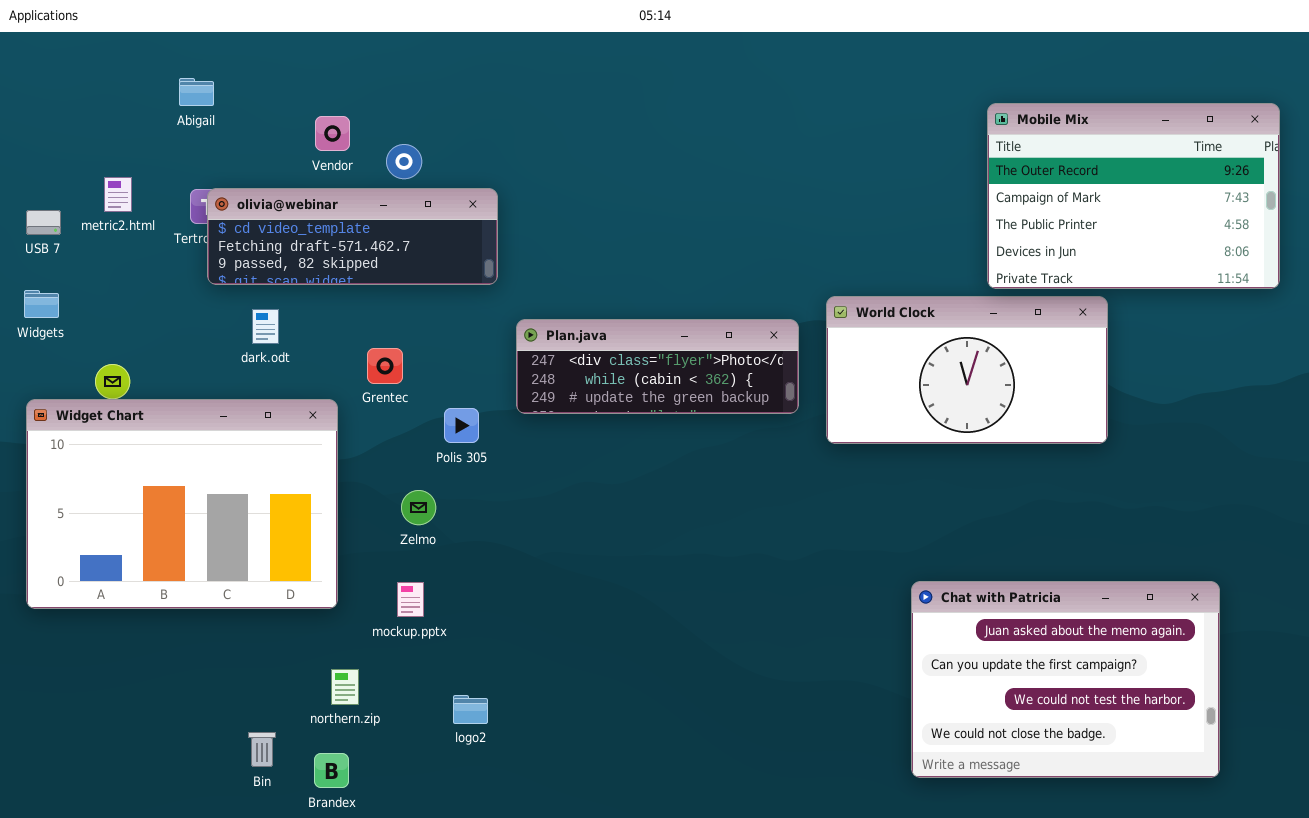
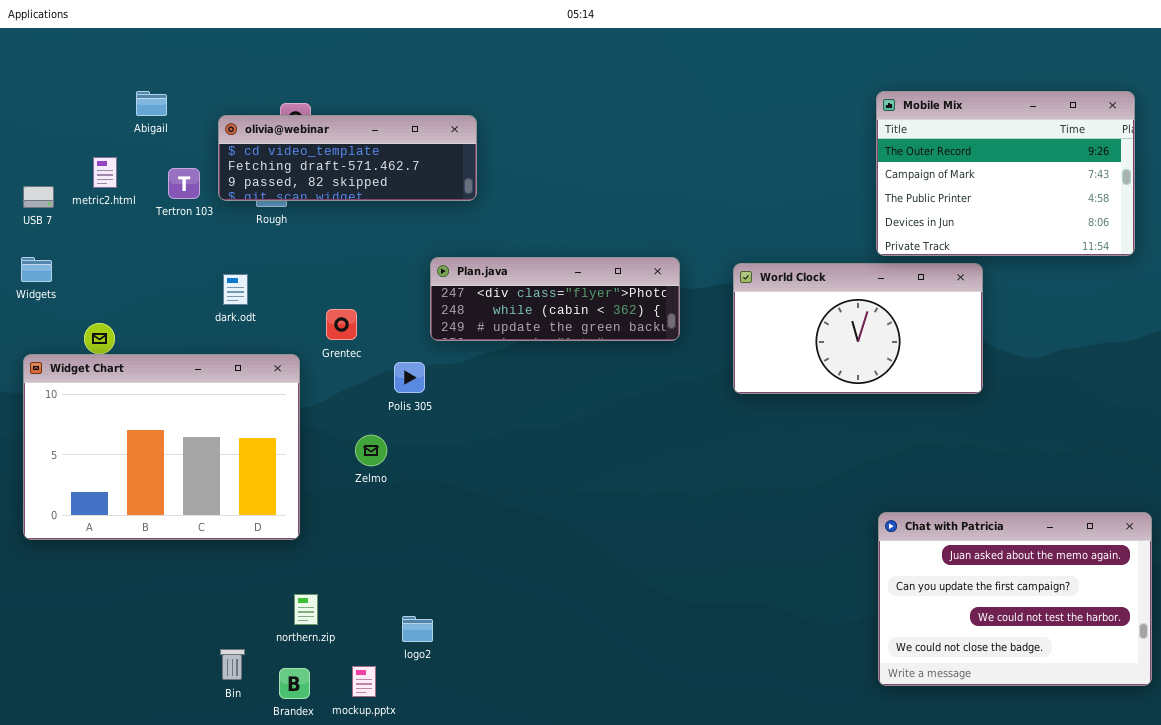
Abigail: [179,78,214,106] -> [136,91,167,116], moved
olivia@webinar: [207,188,498,285] -> [218,115,477,201], moved
Plan.java: [516,319,799,414] -> [430,257,680,341], moved
Chat with Patricia: [911,581,1220,778] -> [878,512,1152,686], moved
mockup.pptx: [397,582,424,617] -> [352,666,376,697], moved

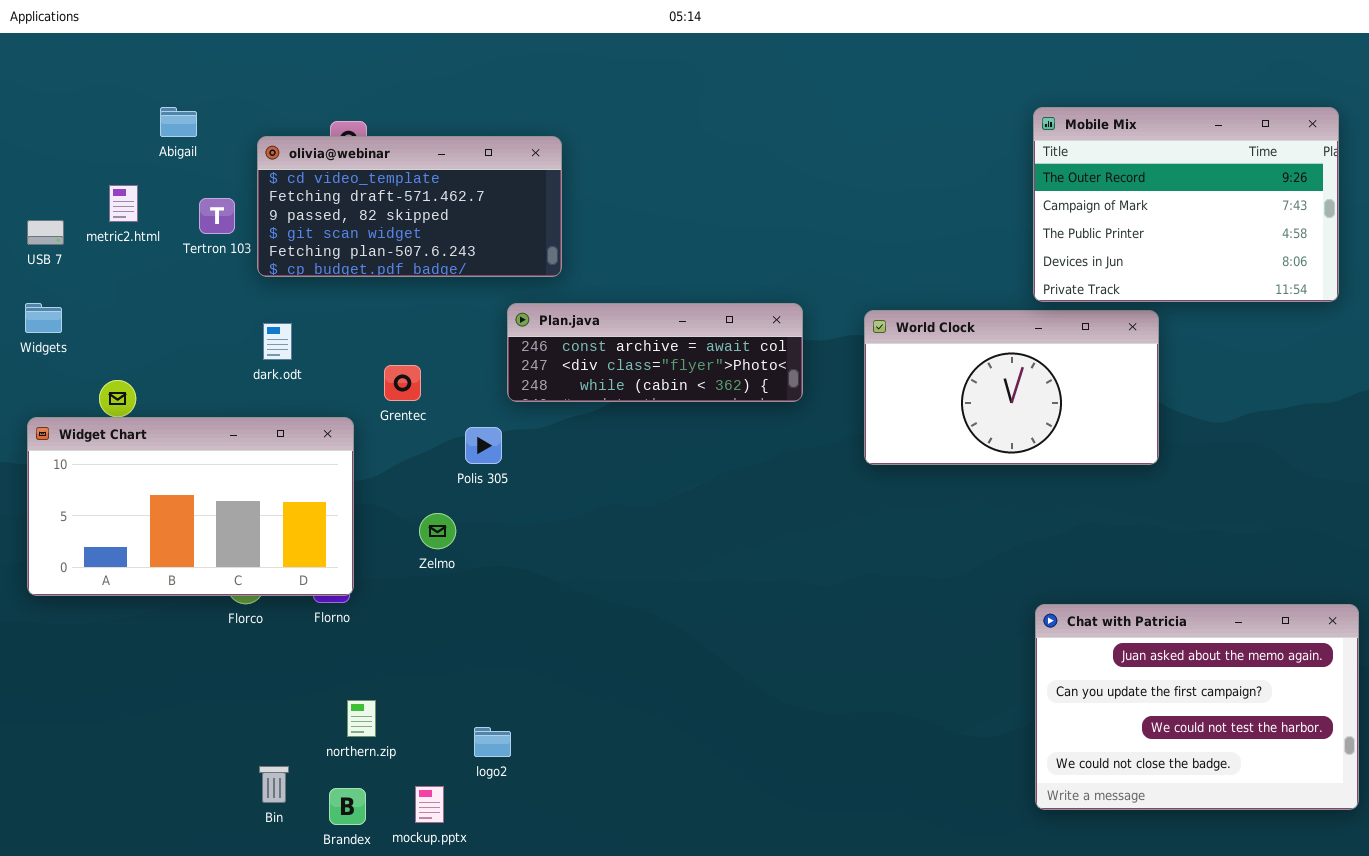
olivia@webinar: [218,115,477,201] -> [257,136,562,277], resized
Plan.java: [430,257,680,341] -> [507,303,803,402], scrolled up 1 row
Widget Chart: [23,354,300,540] -> [27,417,354,596], resized

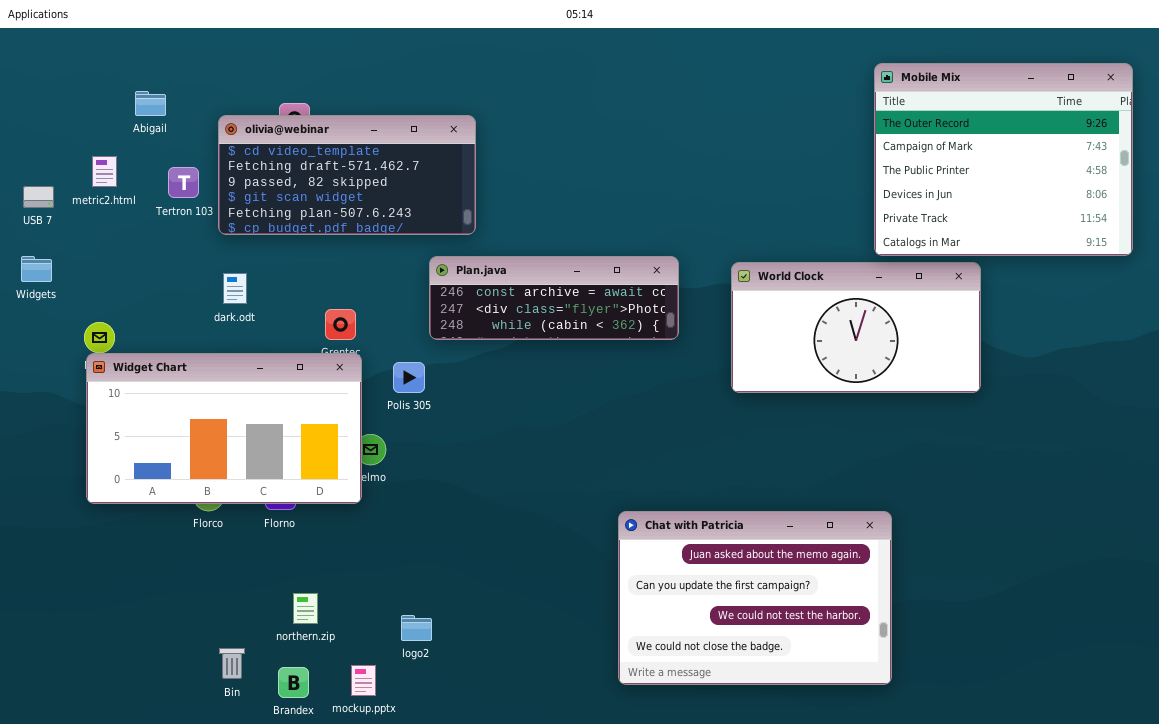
Mobile Mix: [1033,107,1339,302] -> [874,63,1133,256], resized
Widget Chart: [27,417,354,596] -> [86,353,362,504], moved
Chat with Patricia: [1035,604,1359,810] -> [618,511,892,685], moved

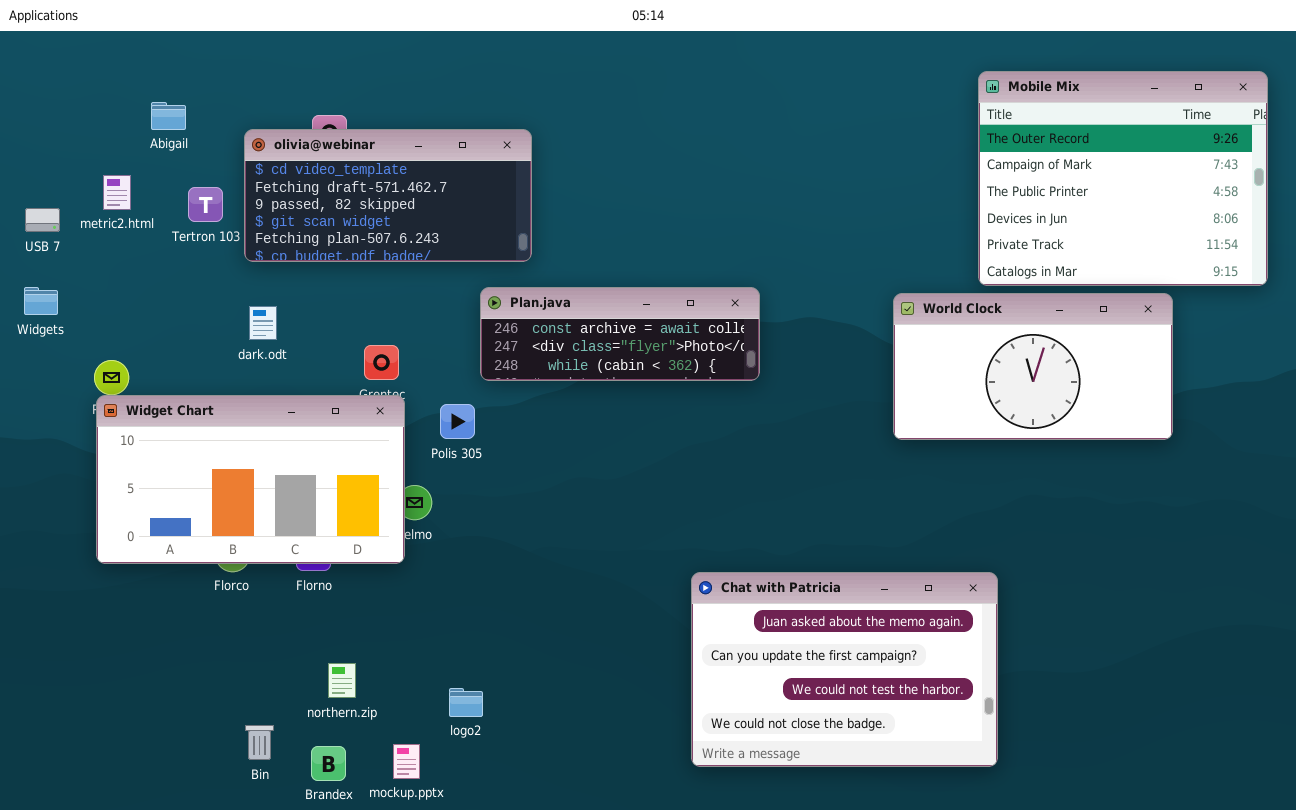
World Clock: [731,262,981,393] -> [893,293,1173,440], moved

